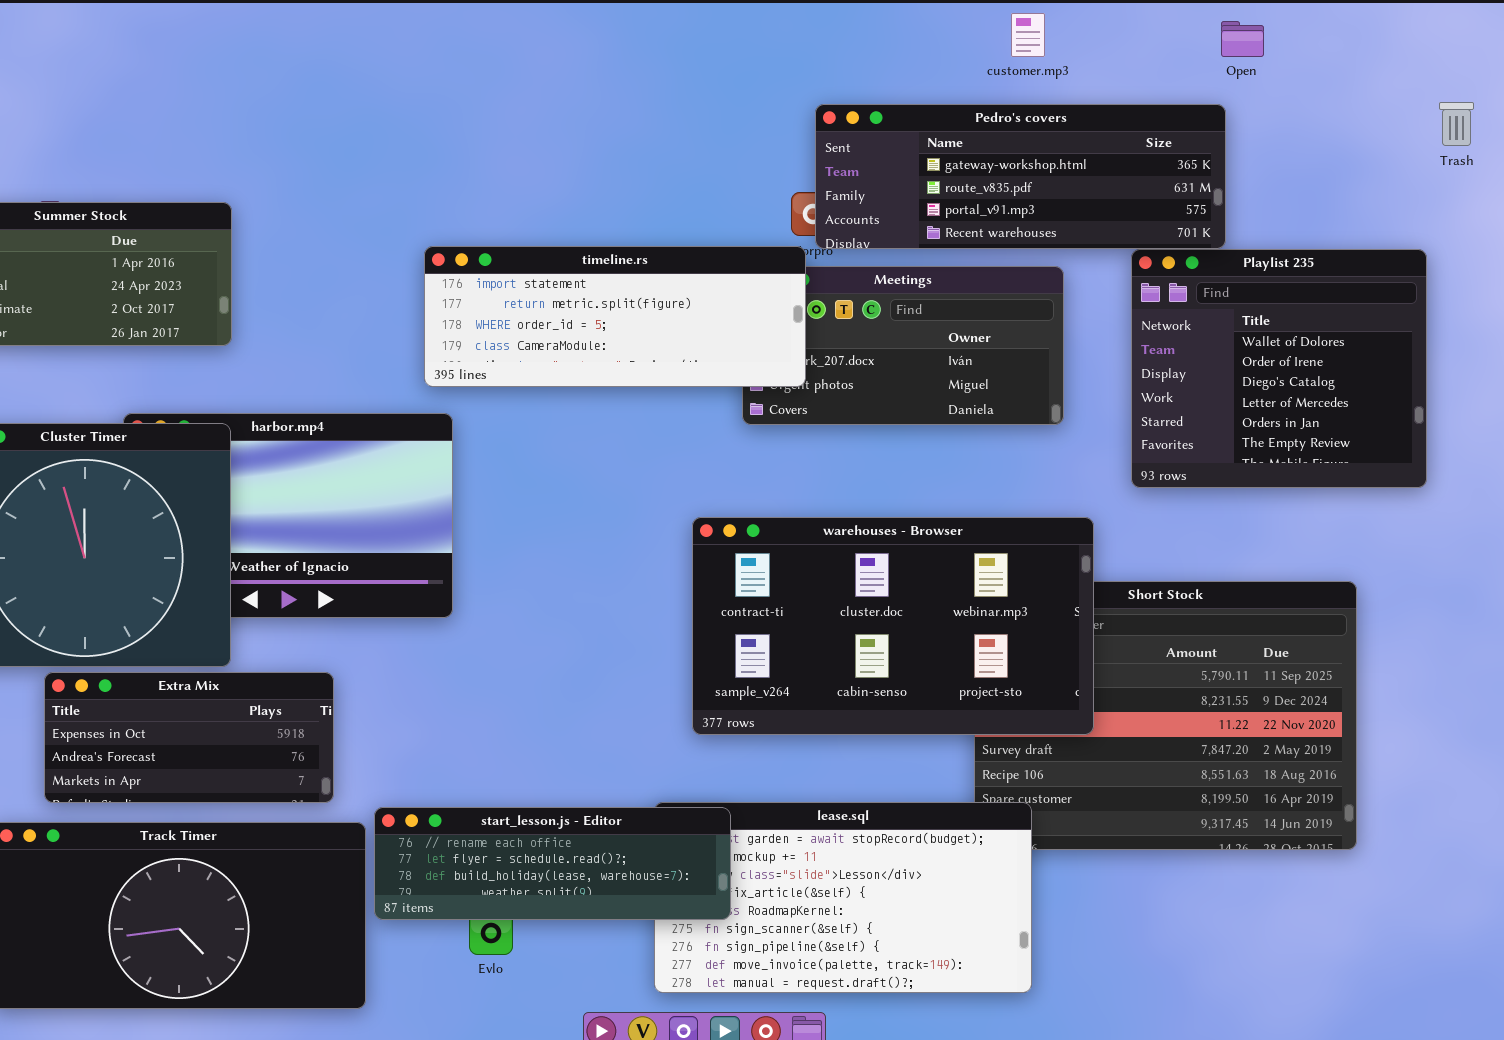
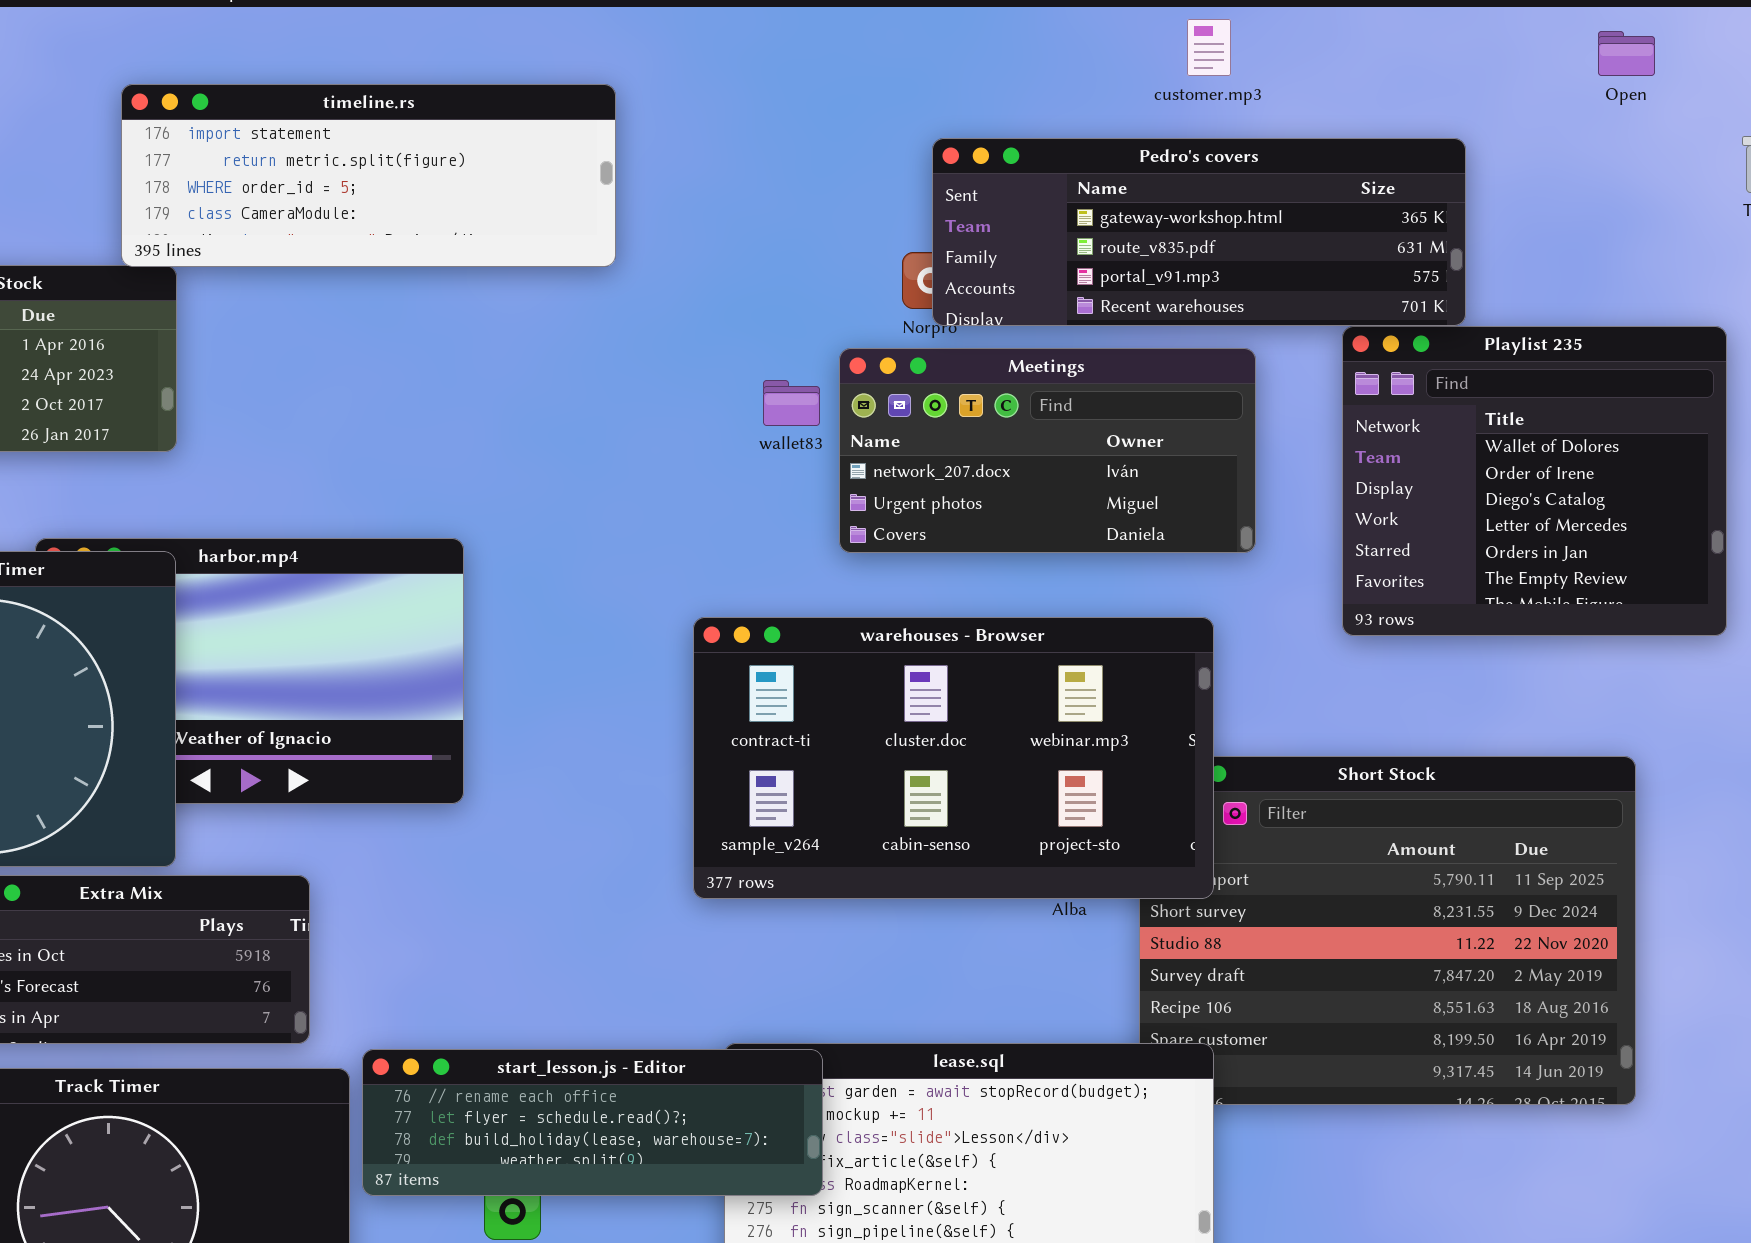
Open: [1221,21,1264,57] -> [1598,31,1655,76], moved
timeline.rs: [424,246,806,387] -> [121,84,616,267], moved
warehouses - Browser: [692,517,1094,735] -> [693,617,1214,899], moved

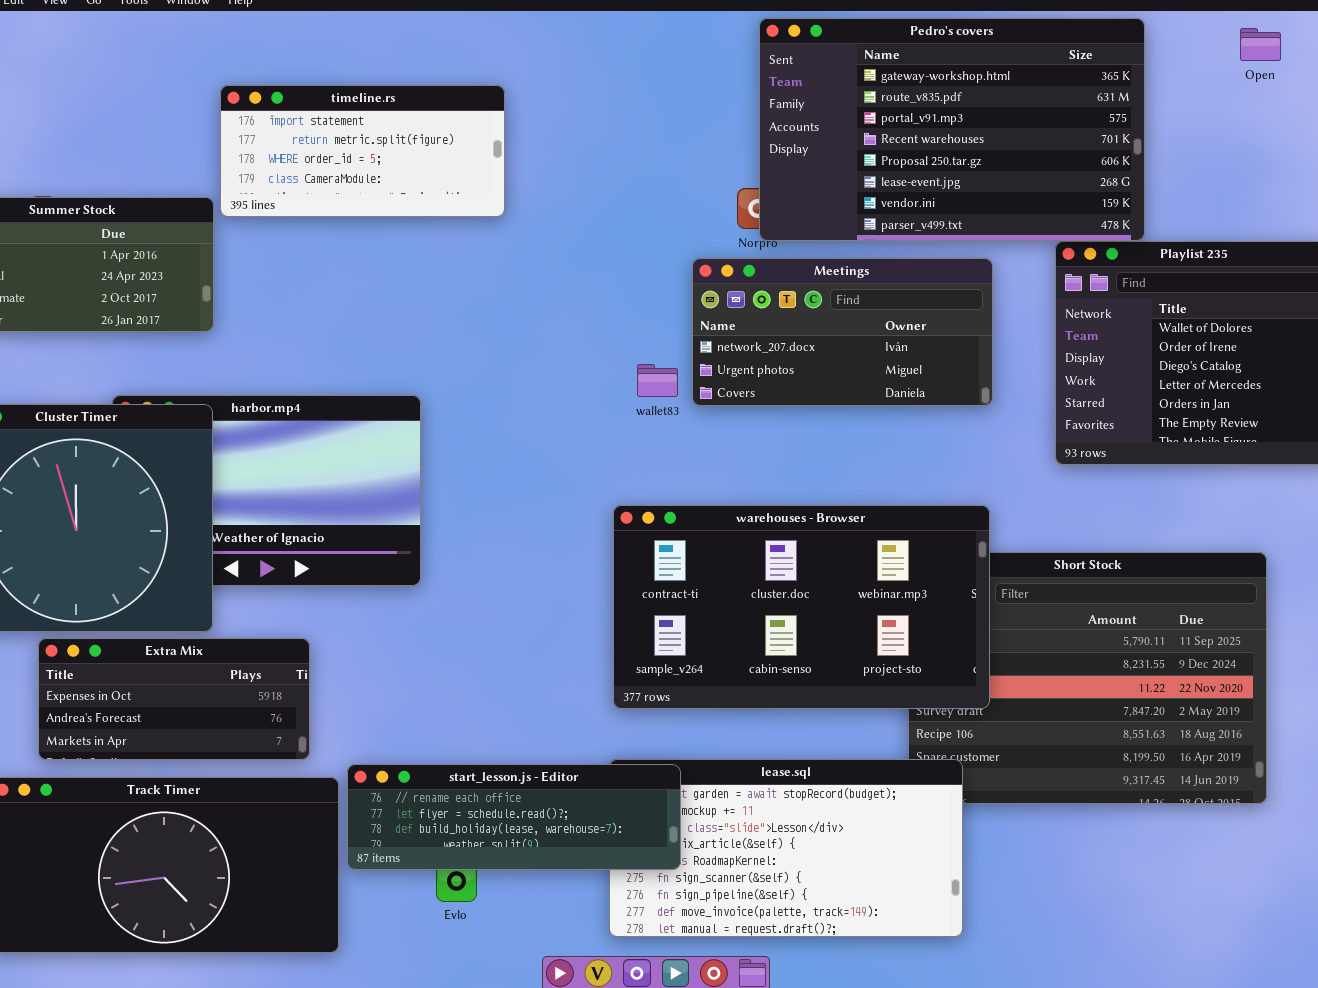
timeline.rs: [121,84,616,267] -> [220,85,505,217], moved, resized
Pedro's covers: [932,138,1466,326] -> [759,18,1145,241], resized
wallet83: [763,380,820,426] -> [637,364,678,397], moved
warehouses - Browser: [693,617,1214,899] -> [613,505,990,709], moved

